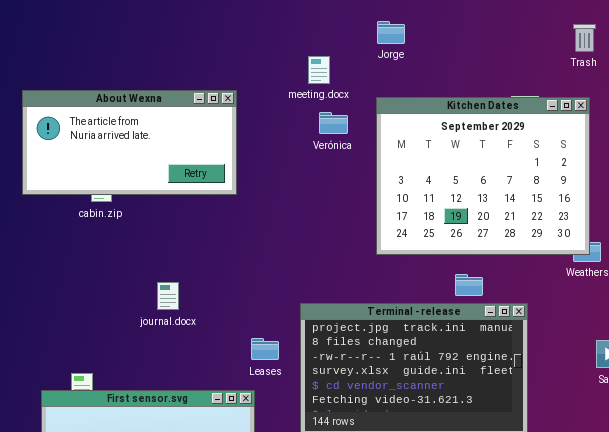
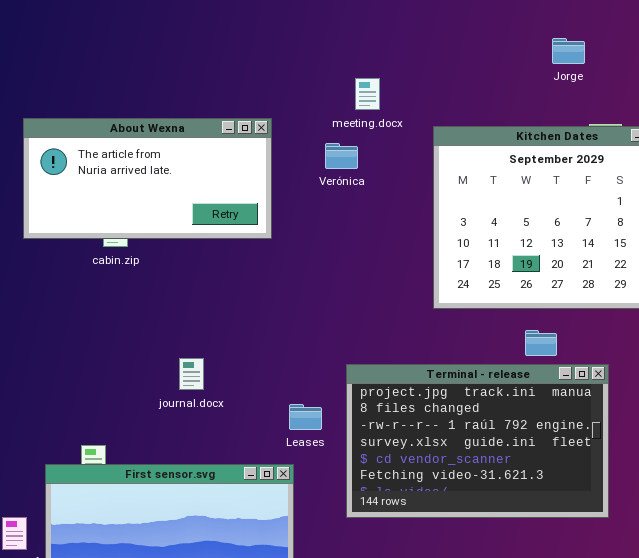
Jorge: [377,21,405,44] -> [552,38,585,64], moved
Verónica: [319,112,348,134] -> [325,143,358,169], moved
journal.docx: [157,282,179,310] -> [179,358,204,390], moved

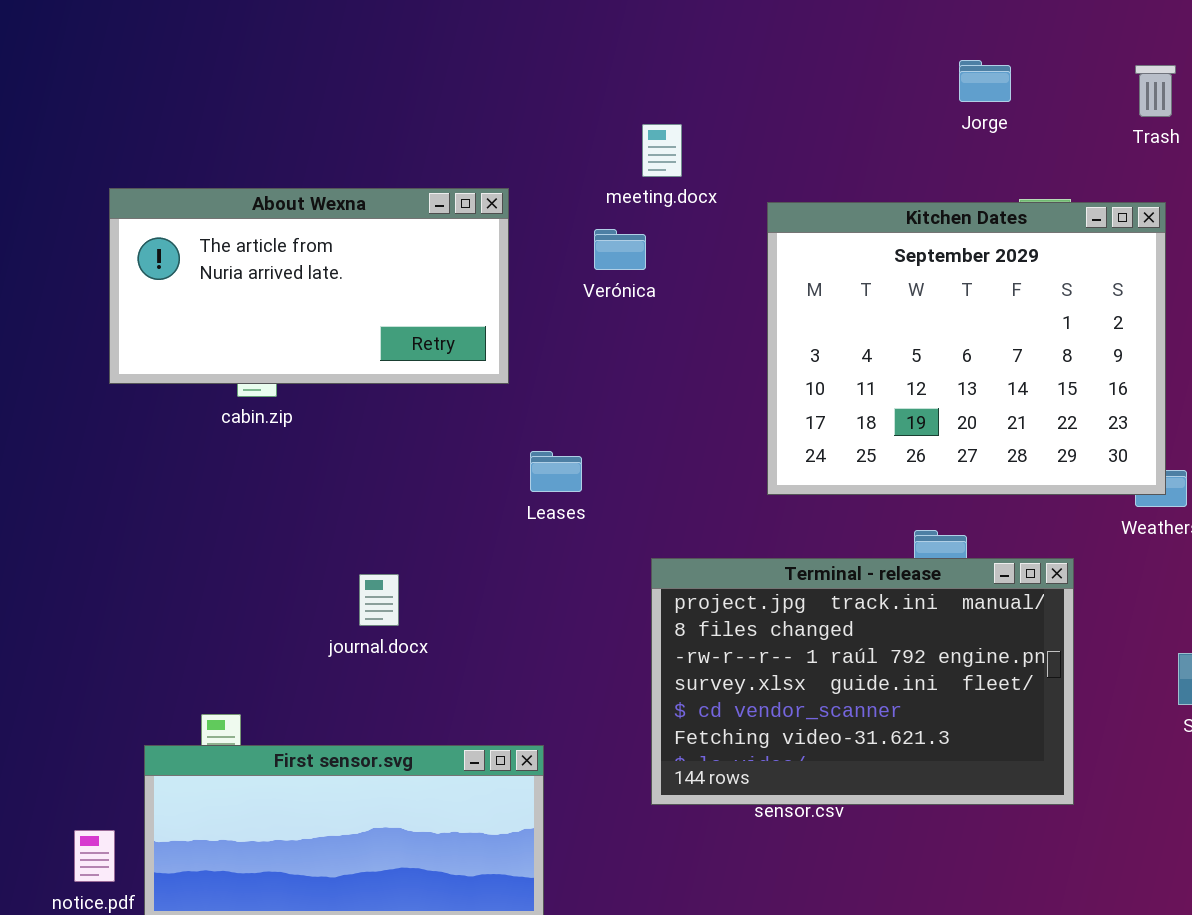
Terminal - release: [346,364,609,518] -> [651,558,1074,805], moved
Leases: [289,404,322,430] -> [530,451,582,492], moved

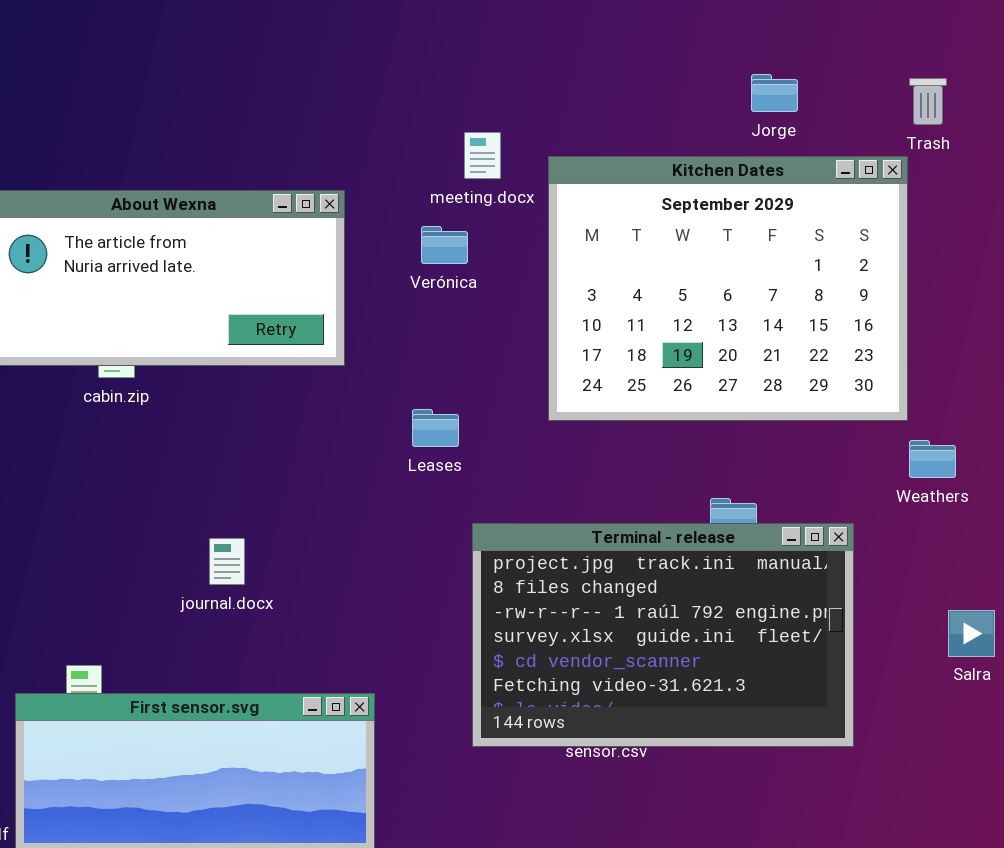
Kitchen Dates: [767,202,1166,495] -> [548,156,908,421], moved
Leases: [530,451,582,492] -> [412,409,459,447], moved

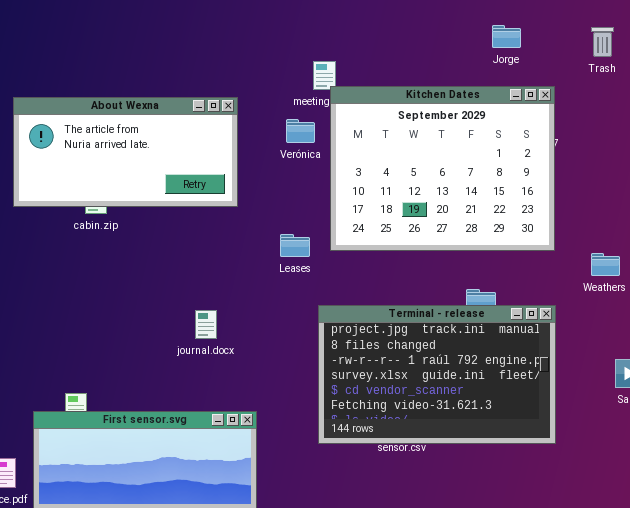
Kitchen Dates: [548,156,908,421] -> [330,86,555,251], moved
journal.docx: [209,538,245,585] -> [195,310,217,339], moved

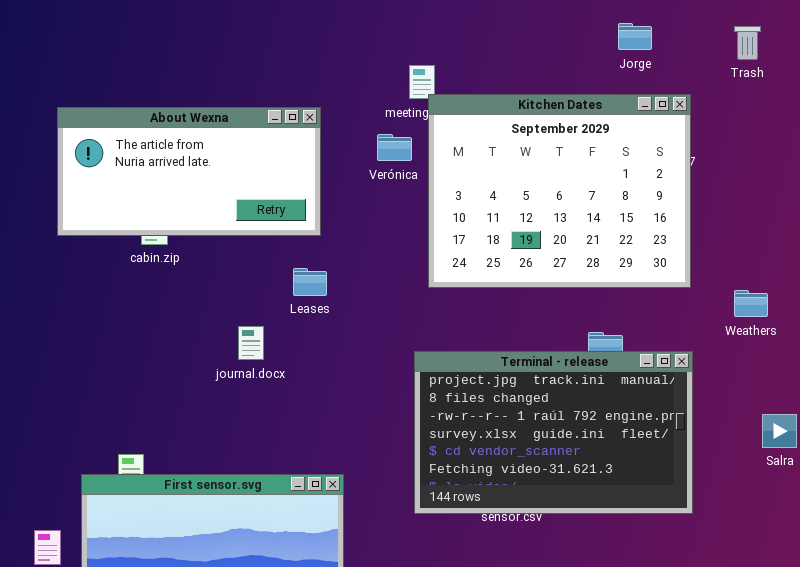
Leases: [280,234,310,257] -> [293,268,327,296], moved
journal.docx: [195,310,217,339] -> [238,326,264,360], moved

